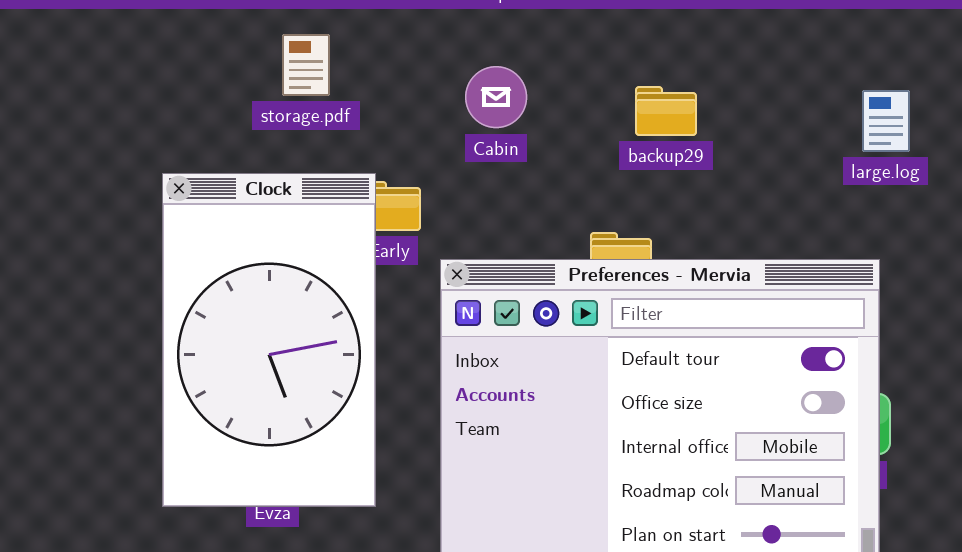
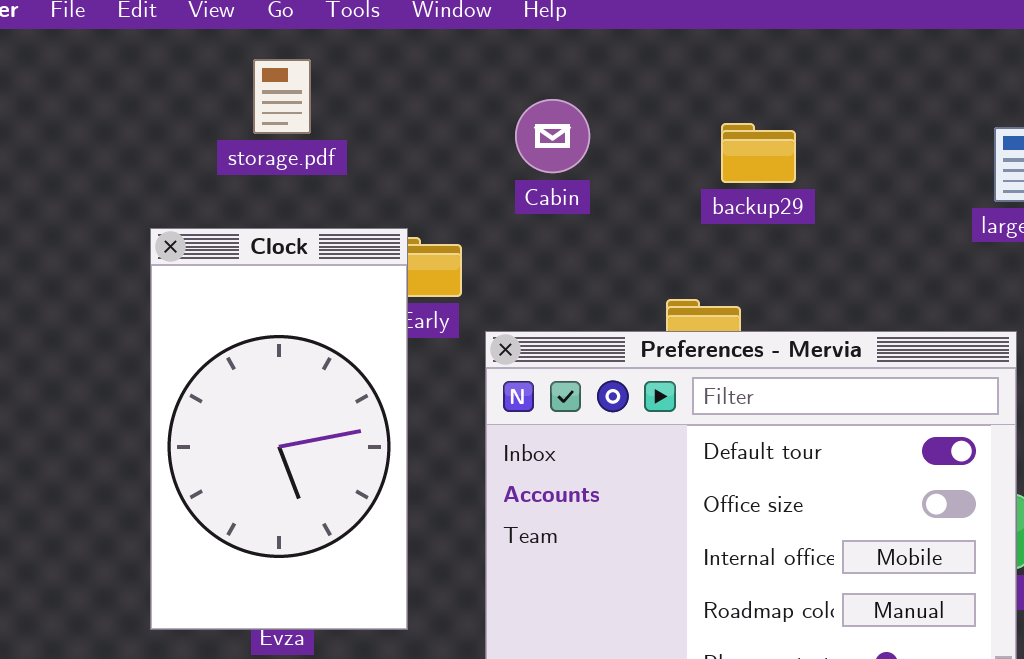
storage.pdf: [282,34,330,96] -> [253,59,311,134], moved

